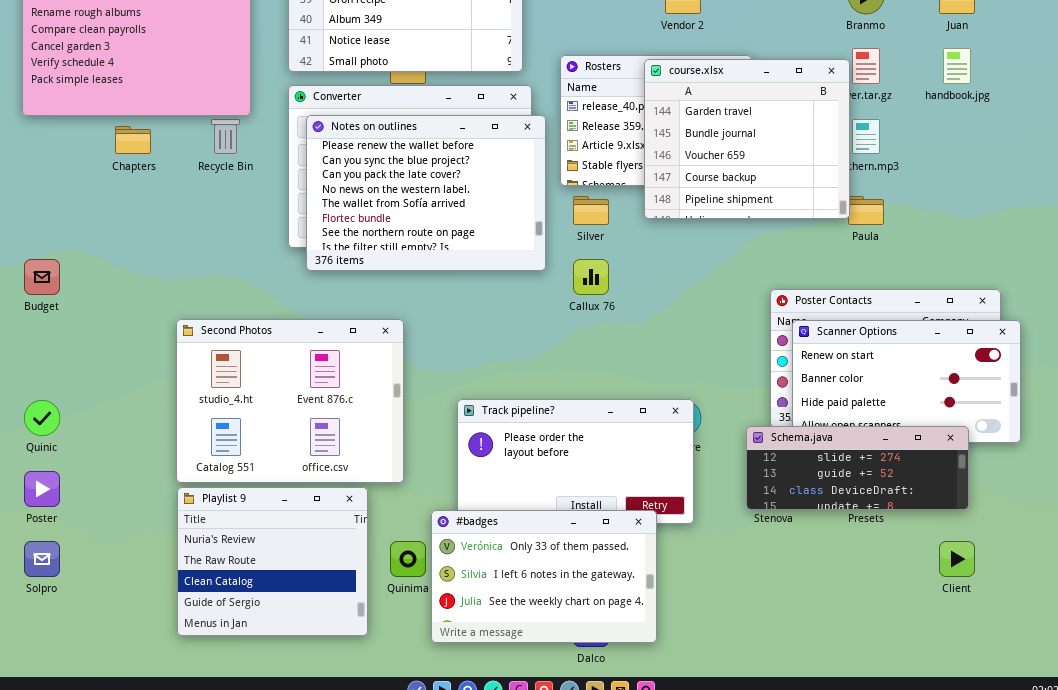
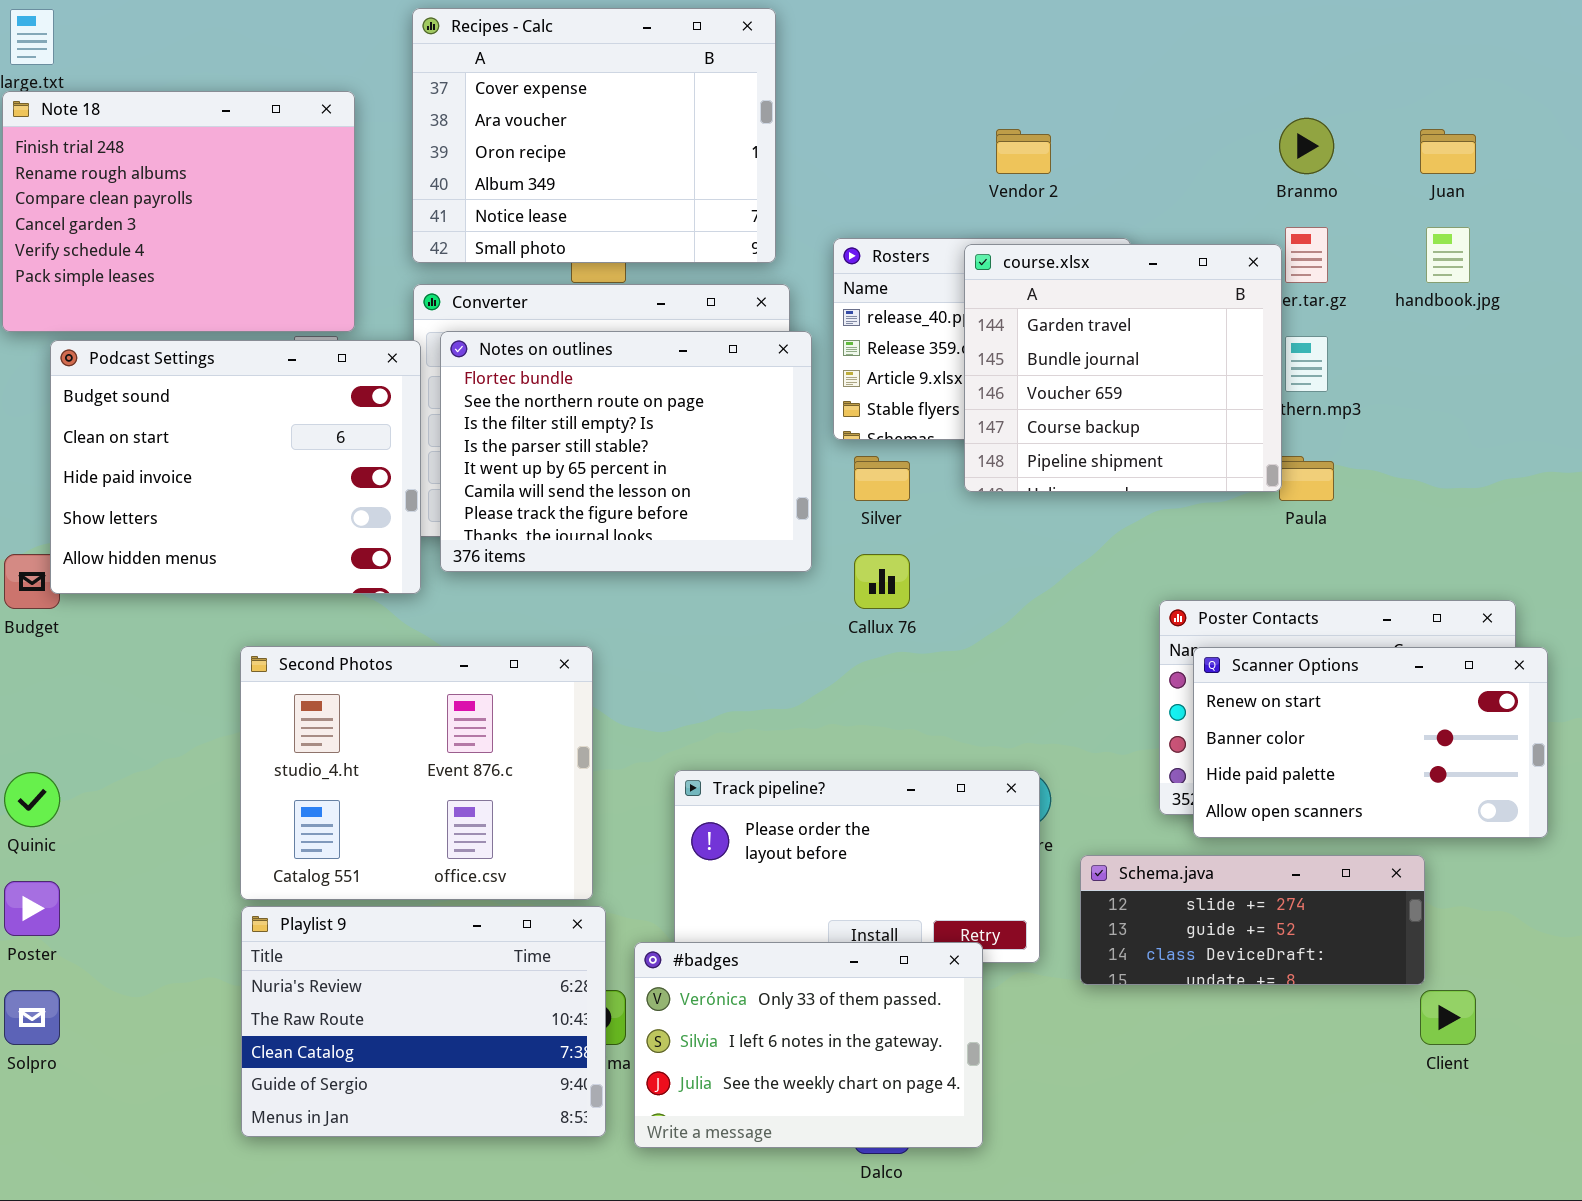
Notes on outlines: [306,115,546,271] -> [440,331,812,572], scrolled down 5 rows
Podcast Settings: none -> [50,340,421,594], opened
Schema.java: [746,426,969,510] -> [1080,855,1425,985], moved
Playlist 9: [177,487,368,636] -> [241,906,606,1137], resized

